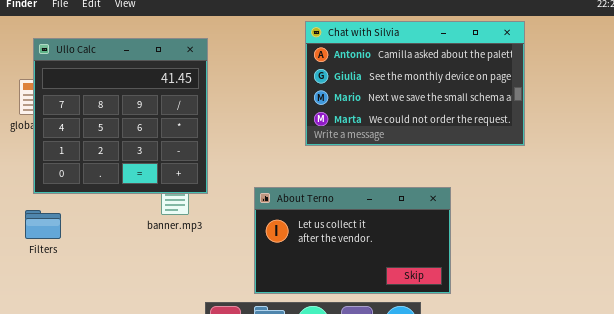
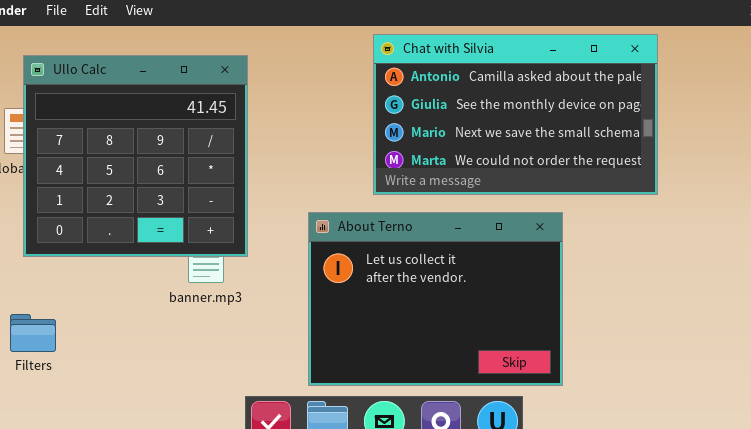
About Terno: [254,187,451,294] -> [308,212,563,386], resized
Filters: [25,210,61,239] -> [10,314,56,352], moved

